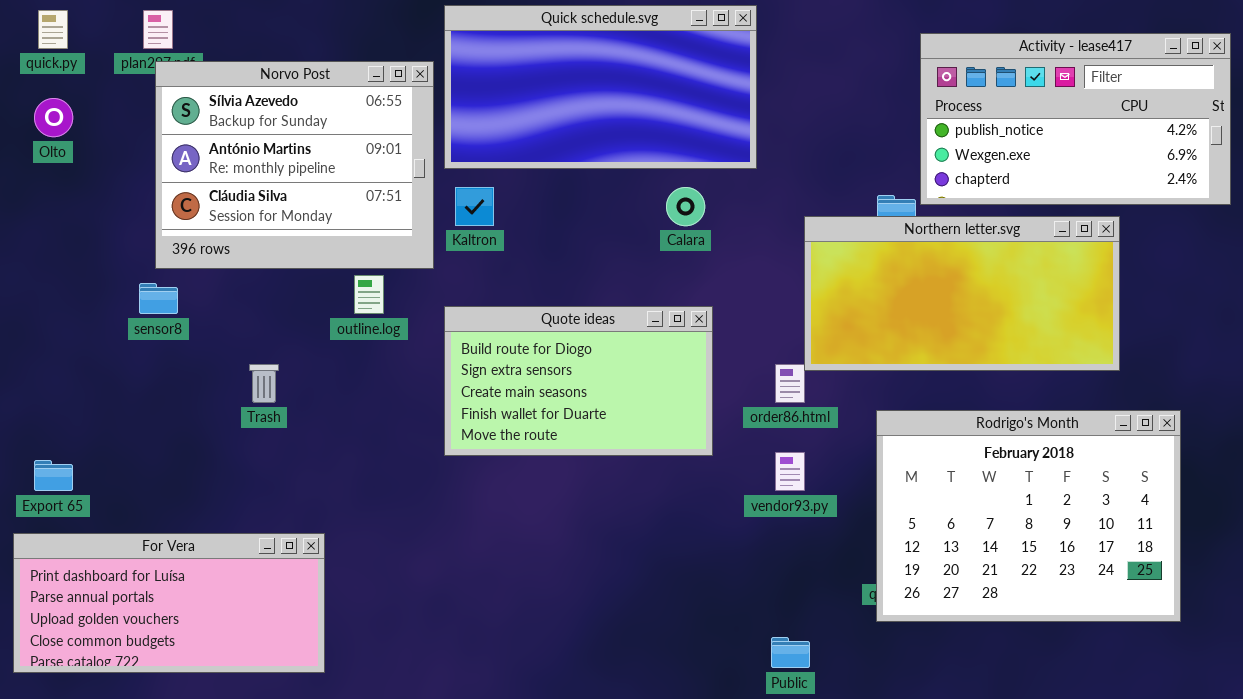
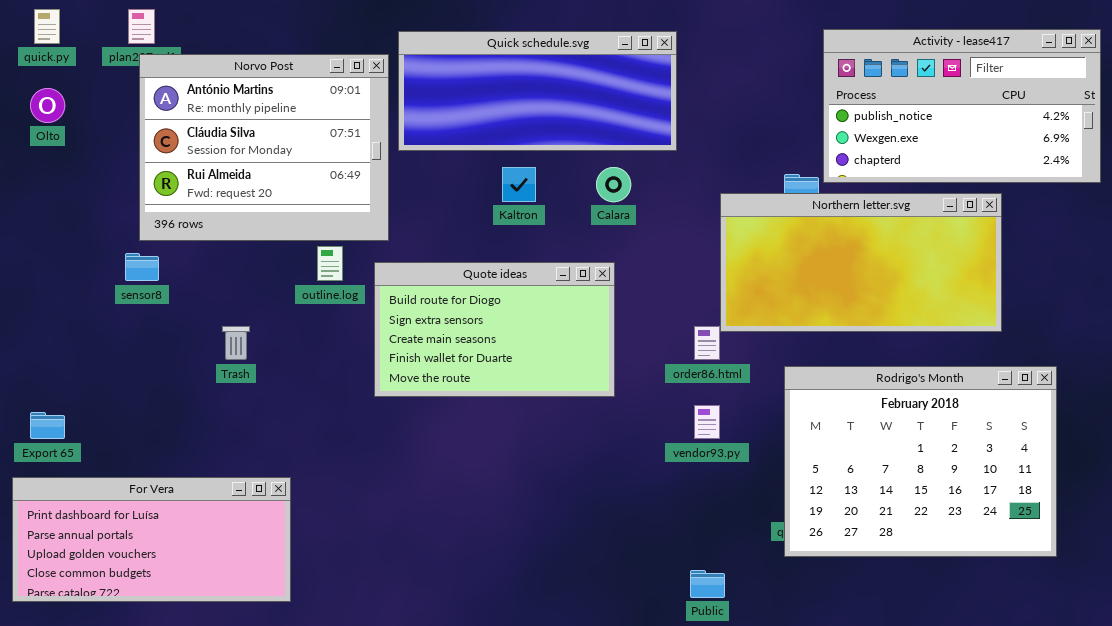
Quick schedule.svg: [444,5,757,169] -> [398,31,677,151], resized
Norvo Post: [155,61,434,269] -> [139,54,389,241], scrolled down 1 row
Kaltron: [455,187,494,226] -> [502,167,536,202], moved
Quote ideas: [444,306,713,456] -> [374,262,615,397], moved

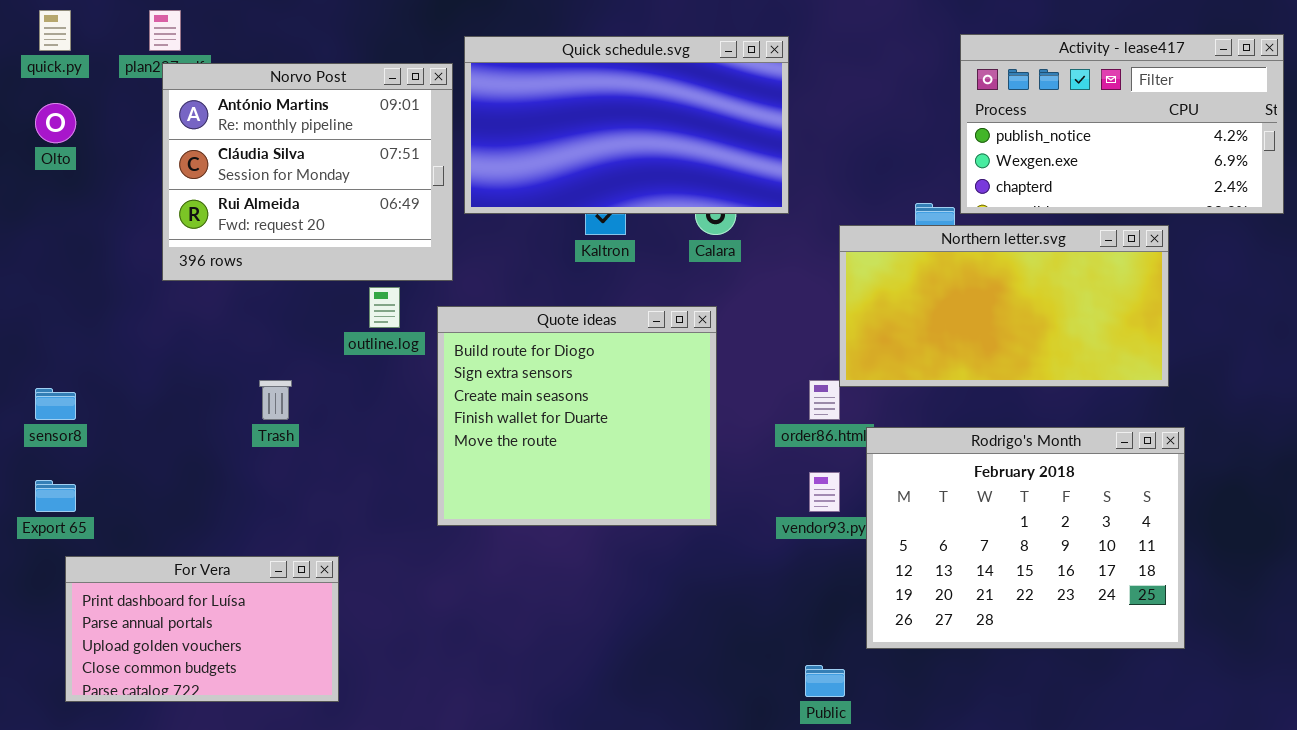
Quick schedule.svg: [398,31,677,151] -> [464,36,789,214], resized
sensor8: [125,253,159,281] -> [35,388,76,420], moved
Quote ideas: [374,262,615,397] -> [437,306,717,526], resized
Rodrigo's Month: [784,366,1057,557] -> [866,427,1185,649], moved
For Vera: [12,477,291,602] -> [65,556,339,702], resized

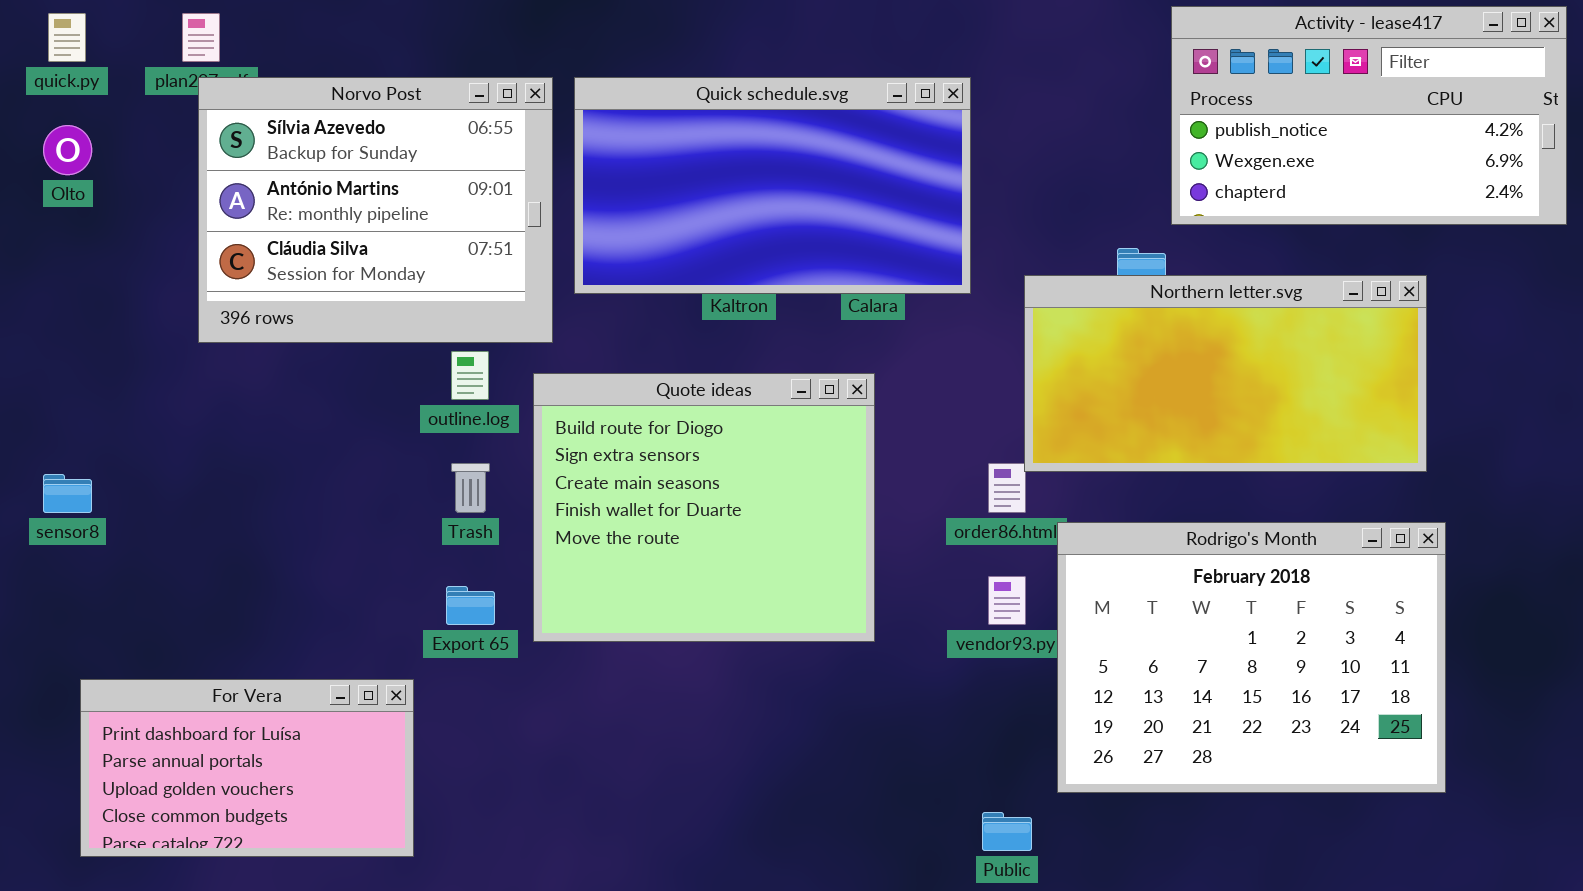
Activity - lease417: [960,34,1284,214] -> [1171,6,1567,225], moved
Quick schedule.svg: [464,36,789,214] -> [574,77,971,294], moved
Norvo Post: [162,63,453,281] -> [198,77,553,343], scrolled up 1 row
Trash: [259,380,292,420] -> [451,463,490,513], moved
Export 65: [35,480,76,512] -> [446,586,495,625], moved

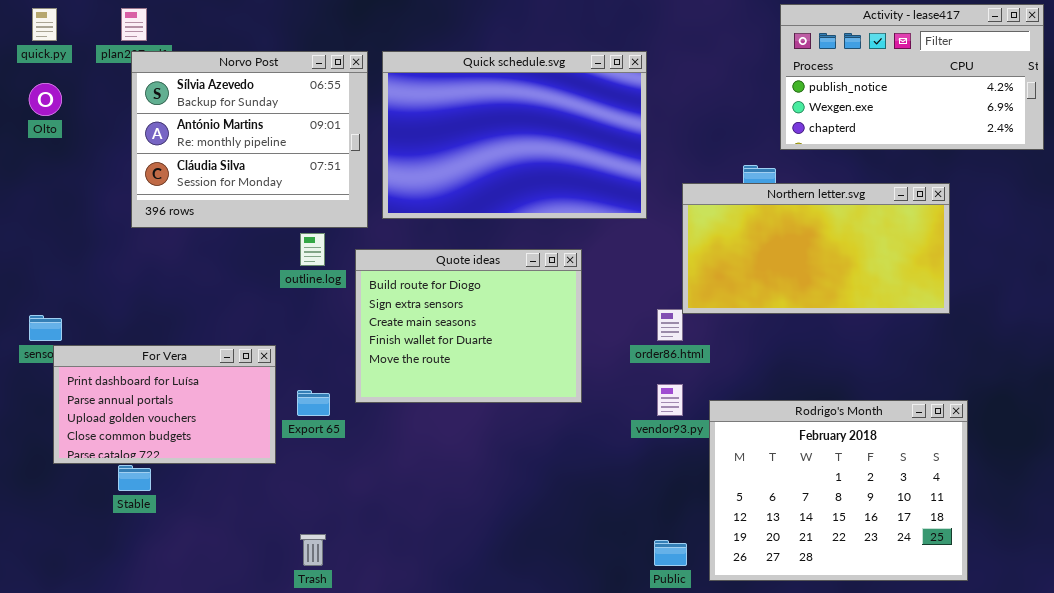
Quick schedule.svg: [574,77,971,294] -> [382,51,647,219], resized
Quote ideas: [533,373,875,642] -> [355,249,582,403], resized
Trash: [451,463,490,513] -> [300,534,326,566], moved
Rodrigo's Month: [1057,522,1446,793] -> [709,400,968,581], moved
For Vera: [80,679,414,857] -> [53,345,276,464], moved

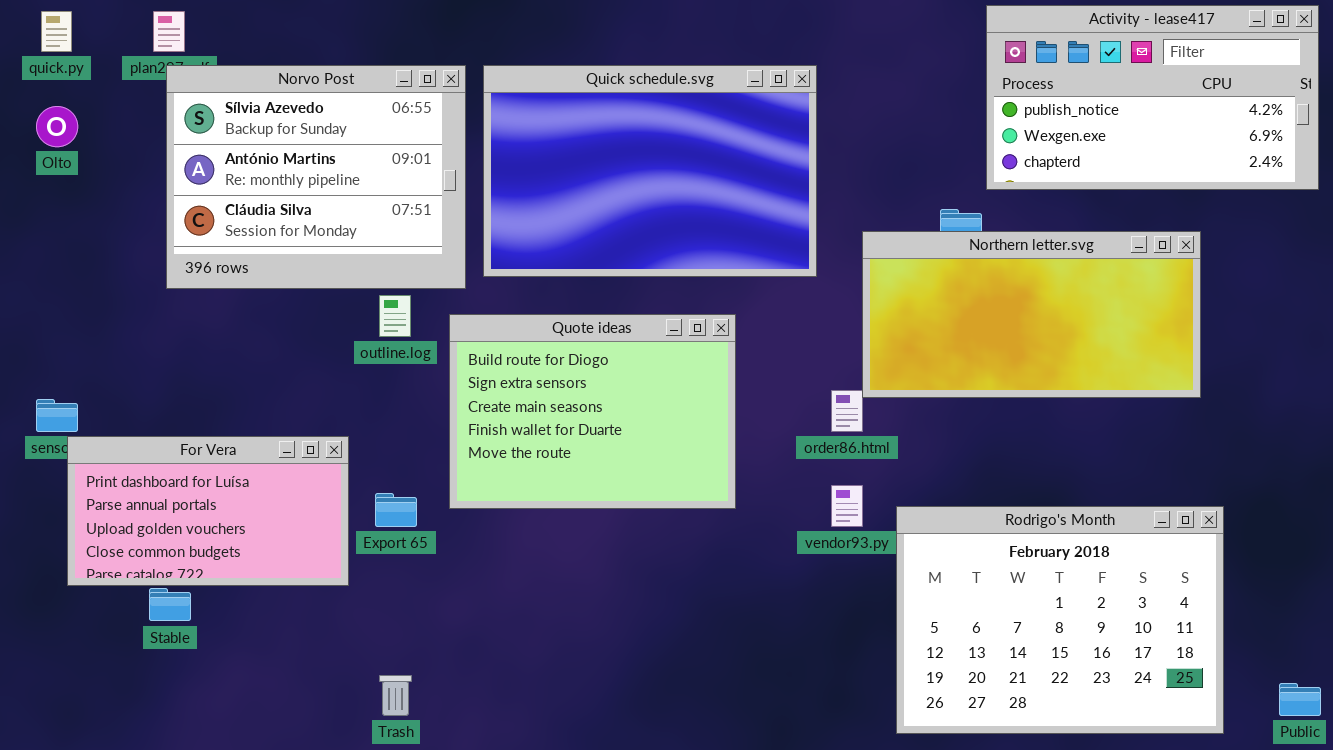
Public: [654,540,687,566] -> [1279,683,1321,716], moved

